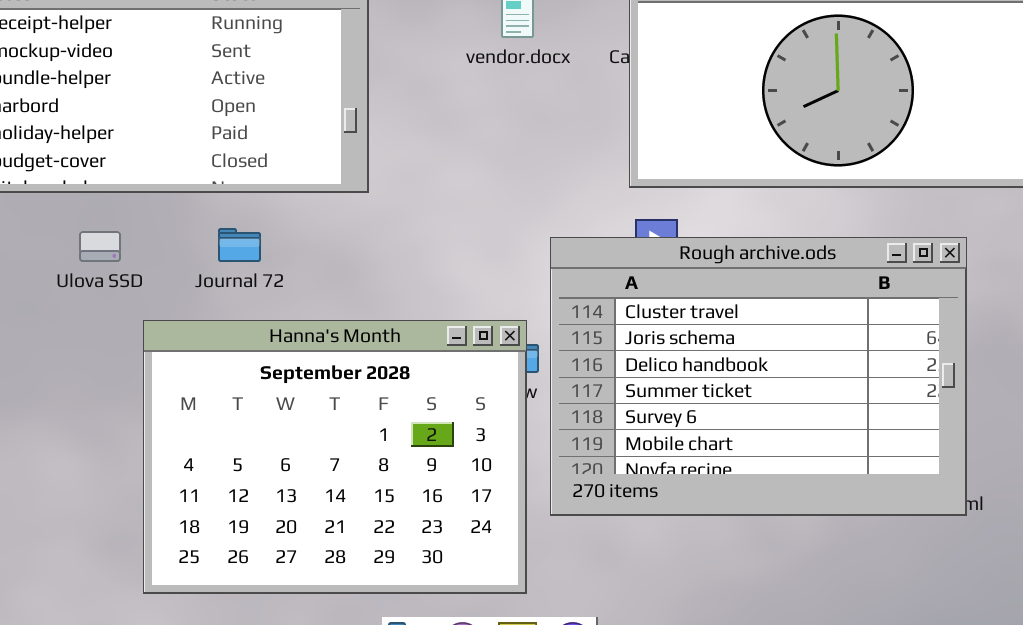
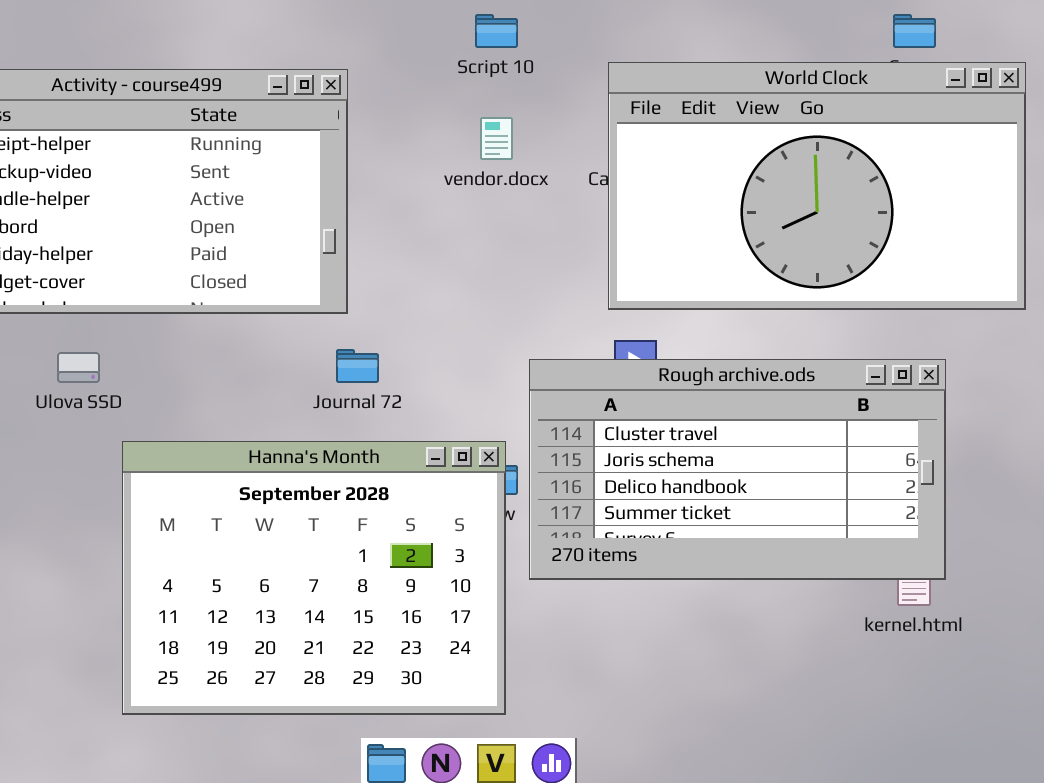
Journal 72: [218,228,261,262] -> [336,349,379,383], moved
Rough archive.ods: [550,237,967,516] -> [529,359,946,580], resized

